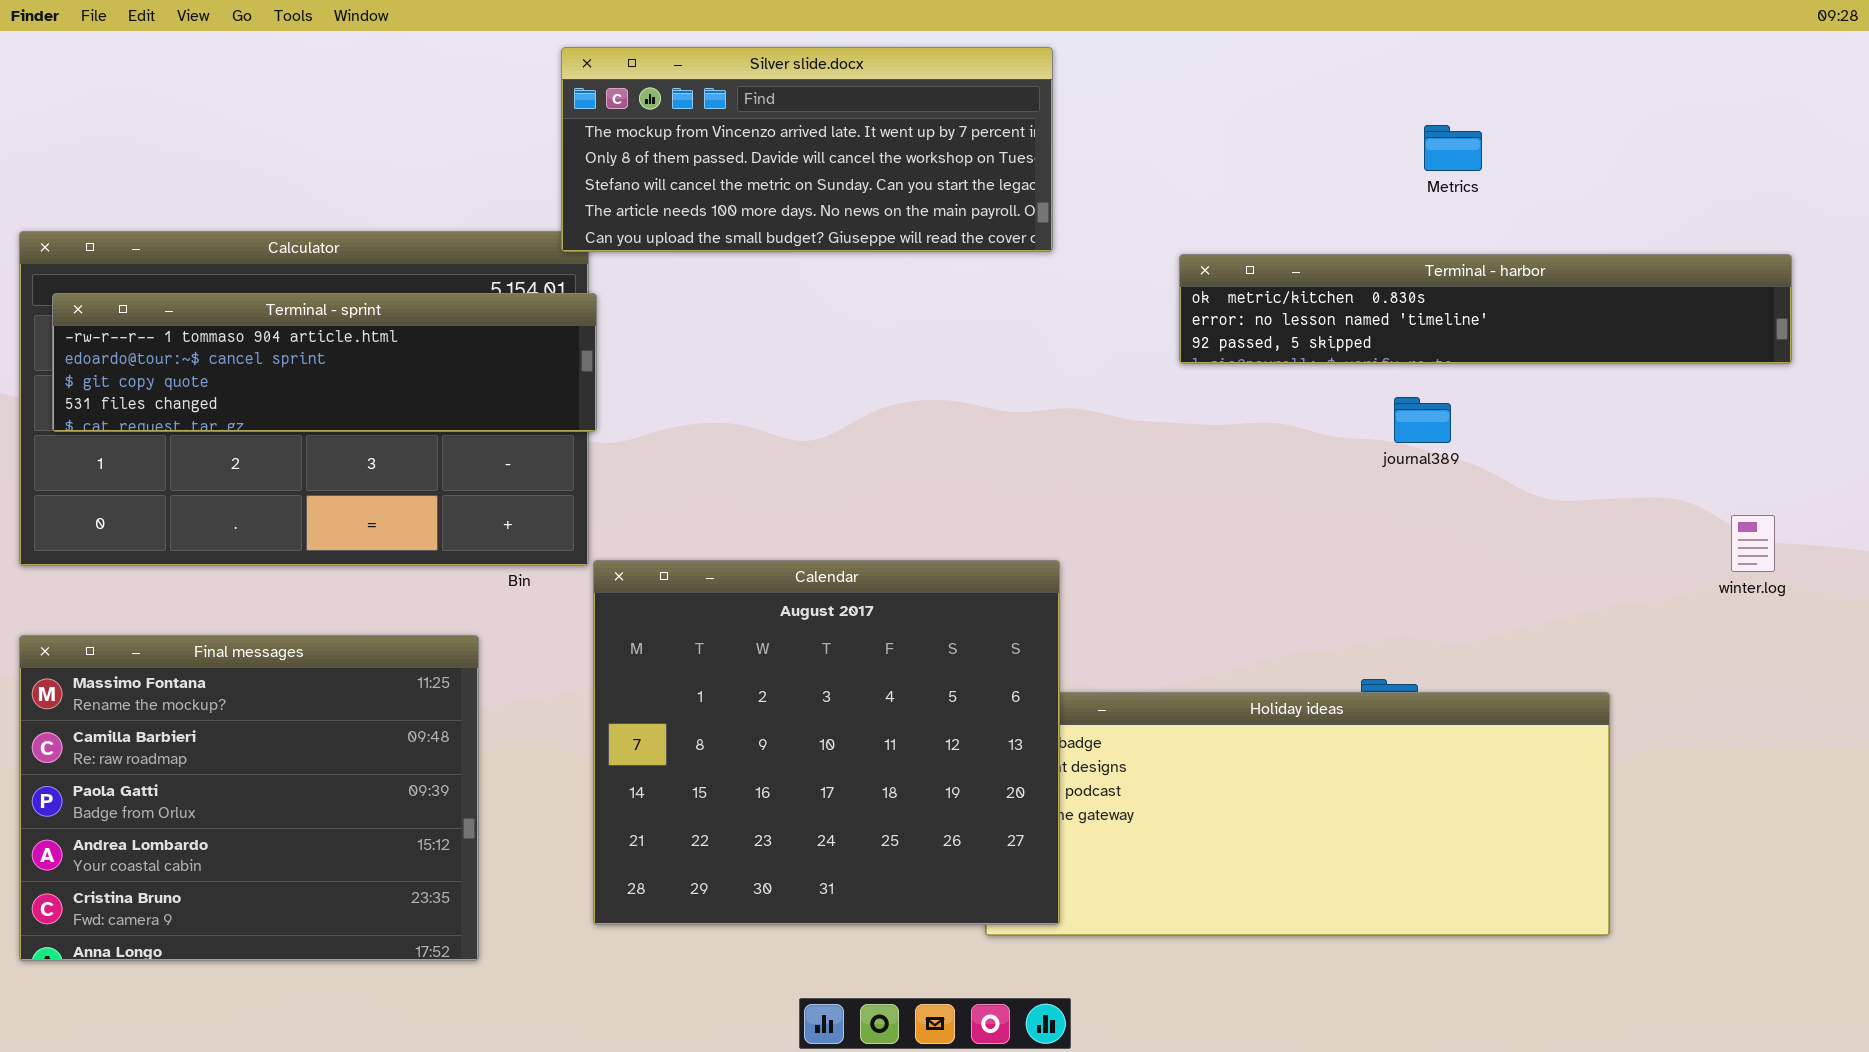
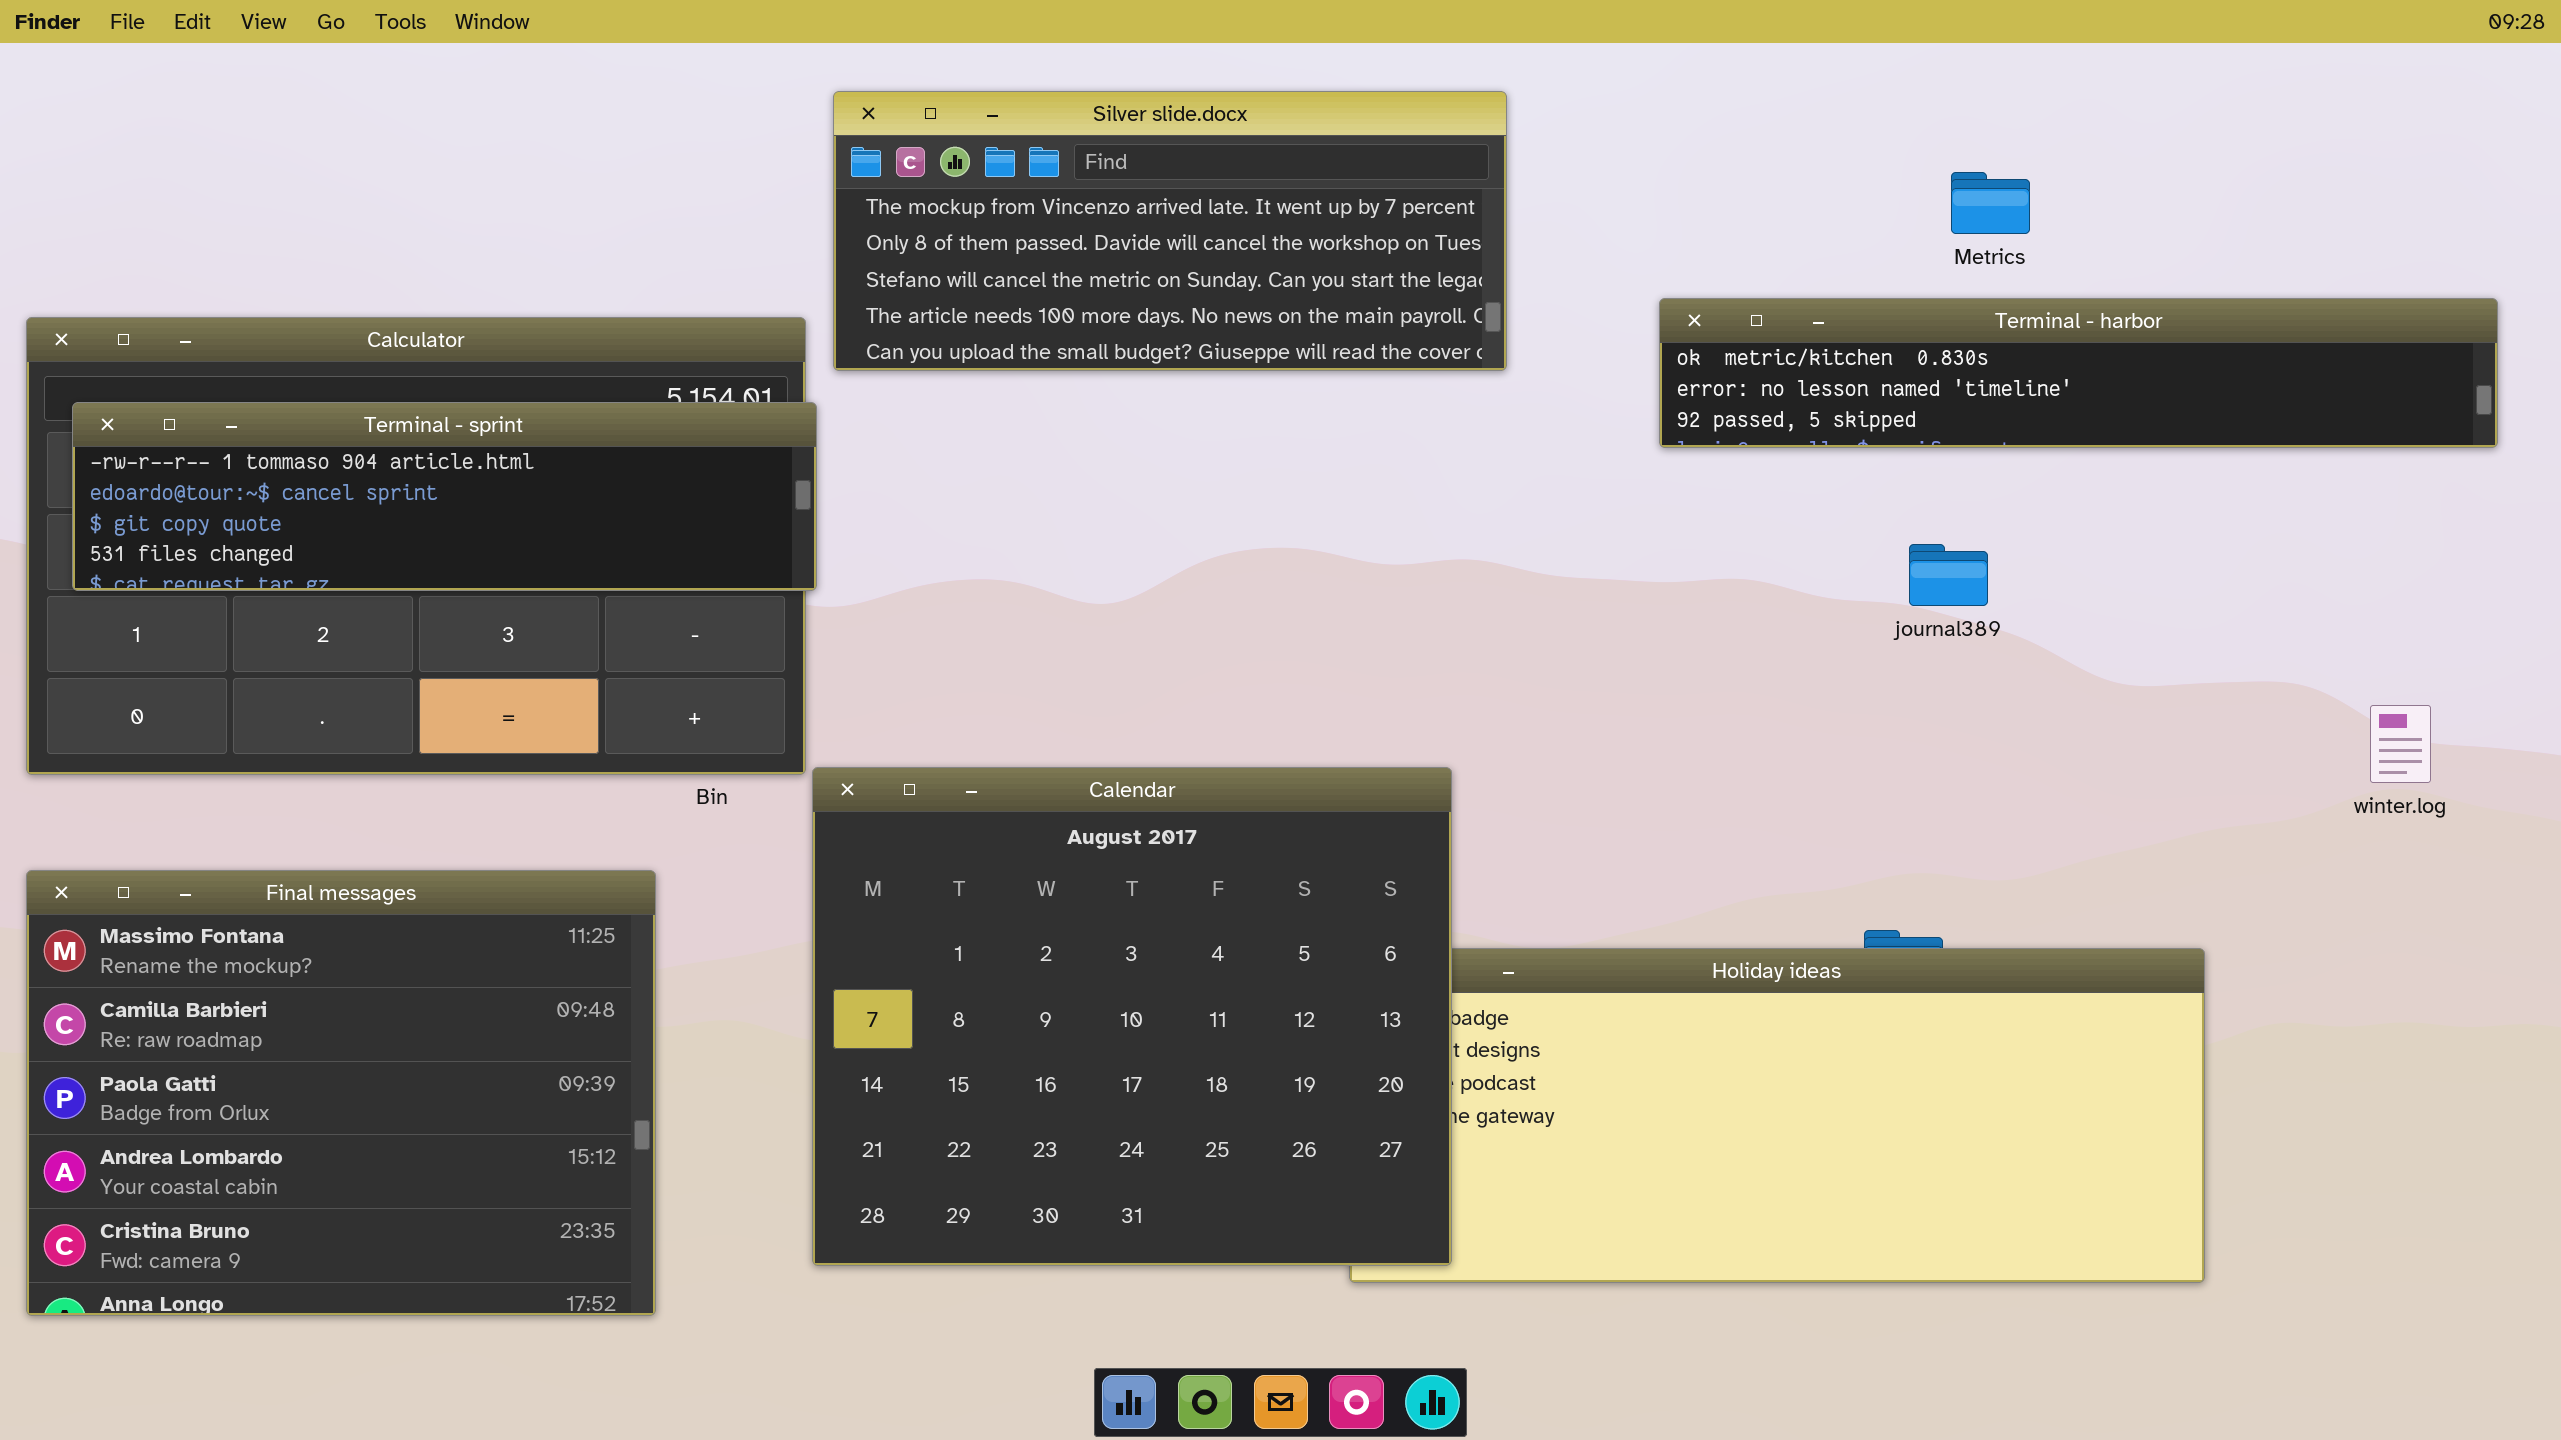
Silver slide.docx: [561,47,1053,252] -> [833,91,1507,371], moved
Terminal - harbor: [1179,254,1792,364] -> [1659,298,2498,448], moved

